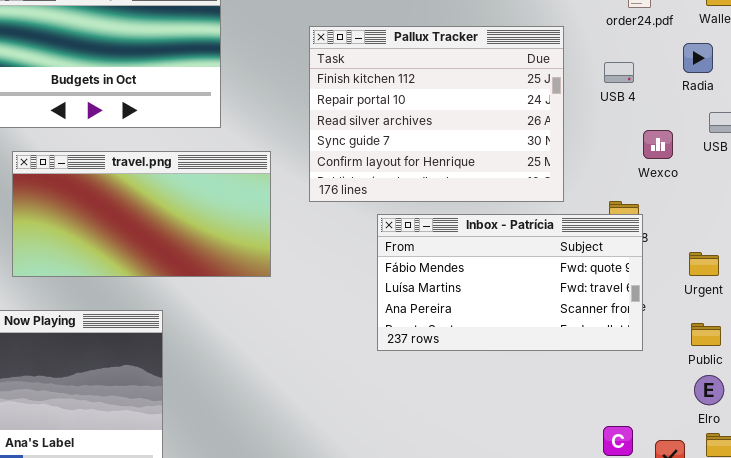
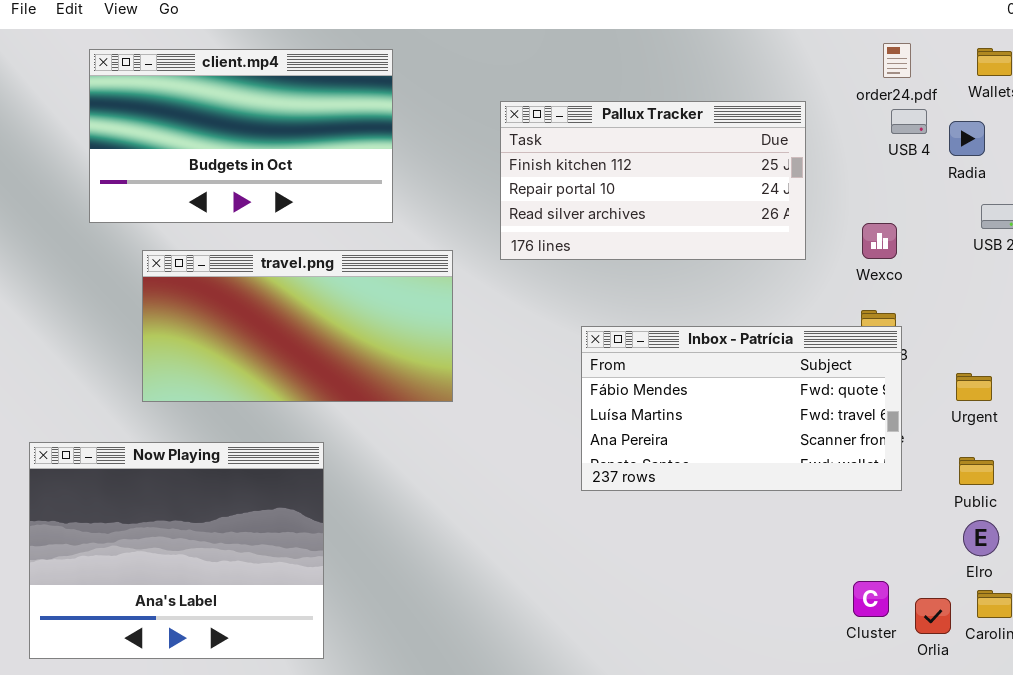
Pallux Tracker: [309,26,564,202] -> [500,101,806,260], resized
USB 4: [604,62,634,83] -> [891,109,927,134], moved
Wexco: [643,130,673,159] -> [862,223,897,259], moved

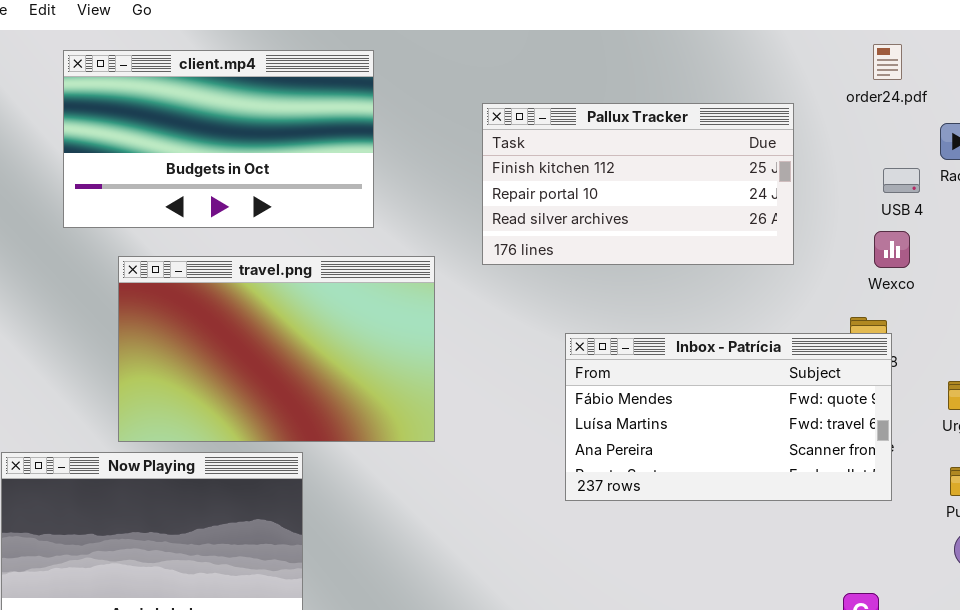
USB 4: [891,109,927,134] -> [883,168,920,193], moved
Wexco: [862,223,897,259] -> [874,231,910,268], moved
travel.png: [142,250,453,402] -> [118,256,435,442], resized

